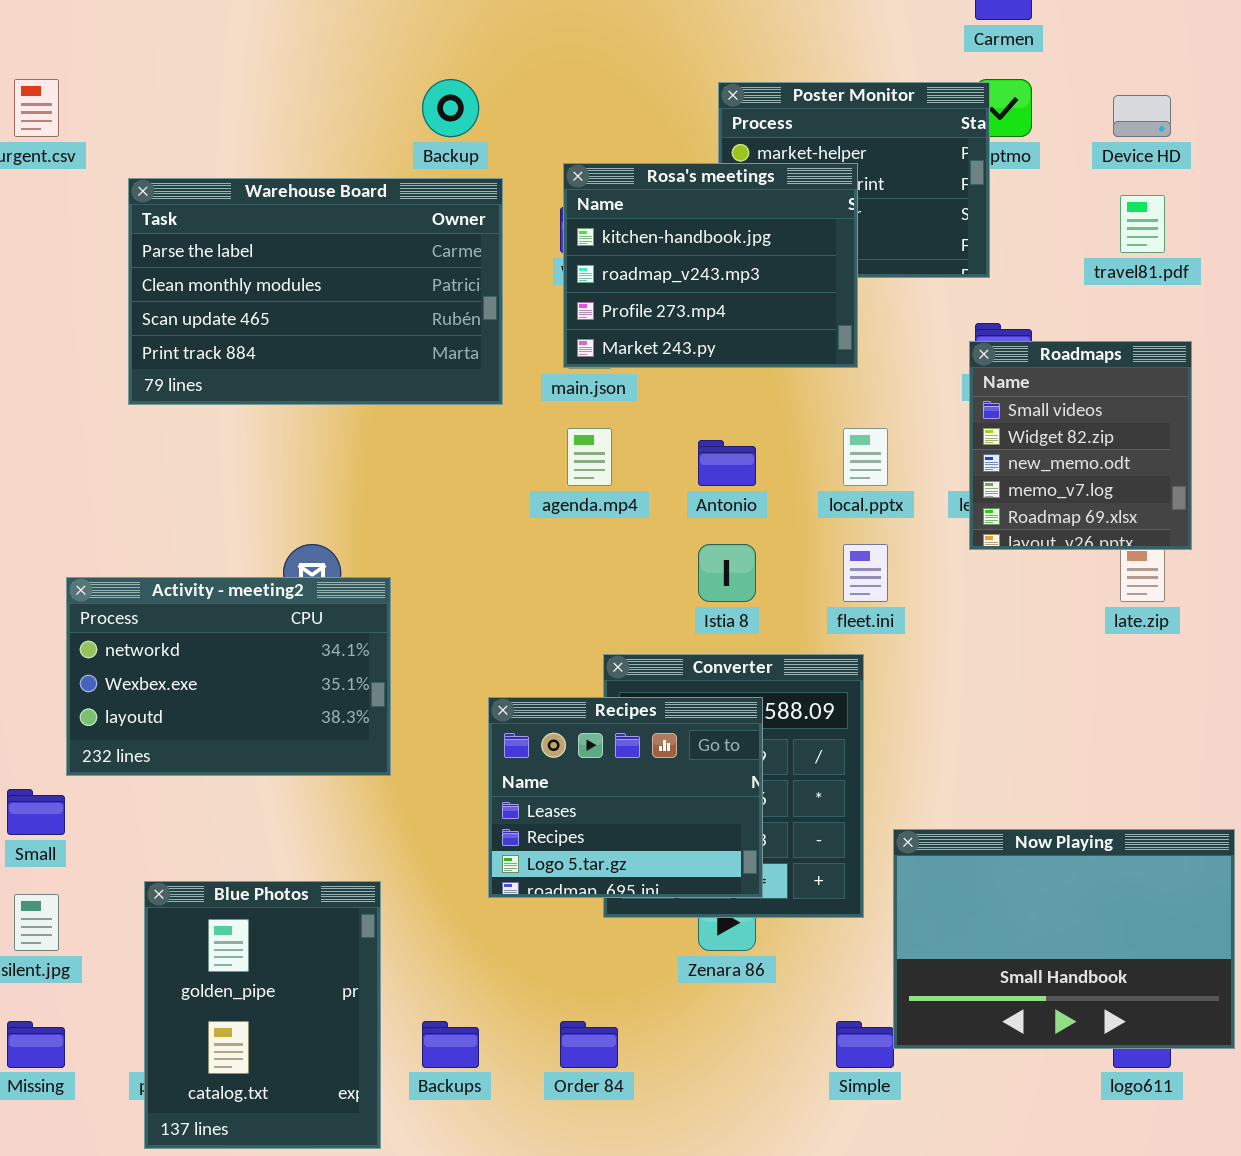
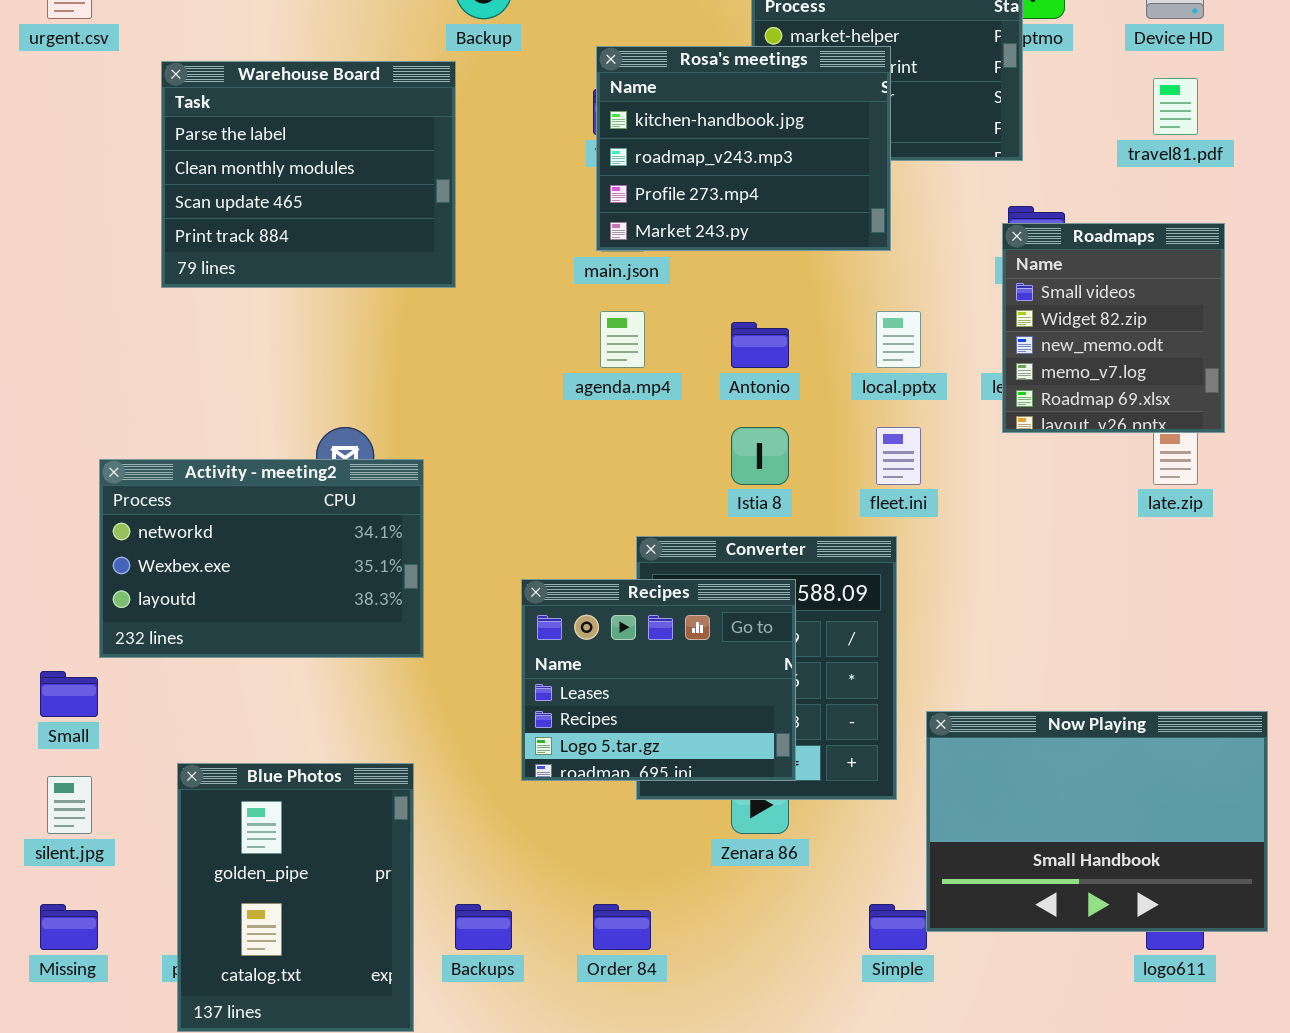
Warehouse Board: [128,178,503,405] -> [161,61,456,288], resized

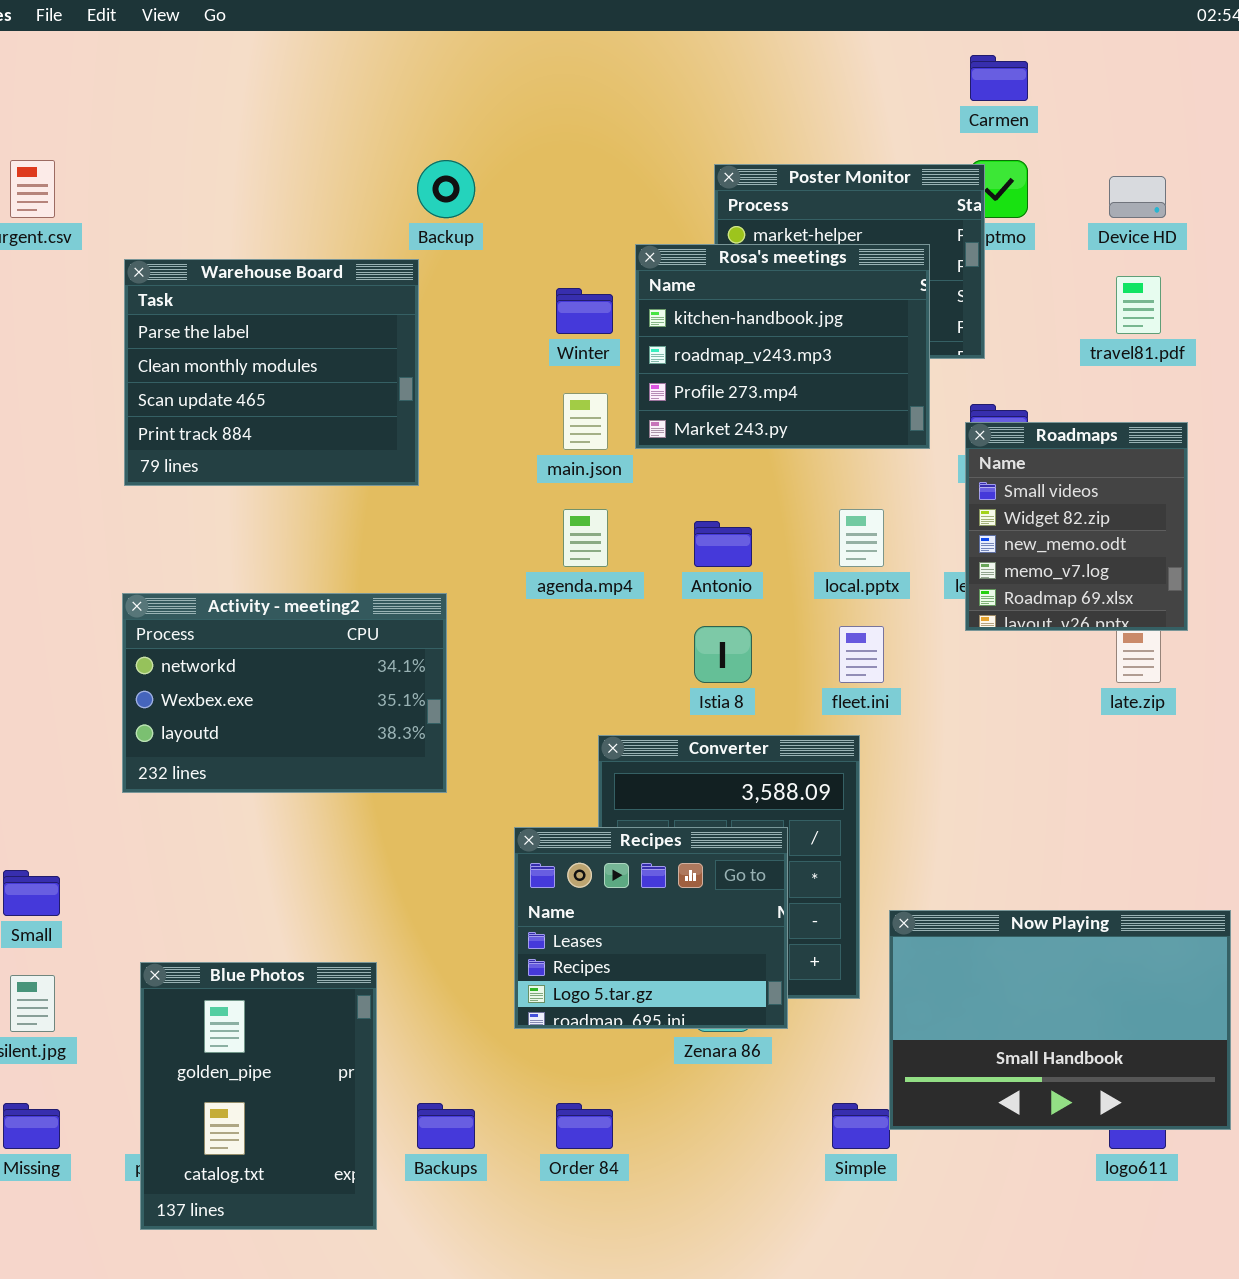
Rosa's meetings: [596,46,891,251] -> [635,244,930,449], moved
Activity - meeting2: [99,459,424,658] -> [122,593,447,793], moved
Recipes: [521,579,796,781] -> [514,827,788,1029], moved

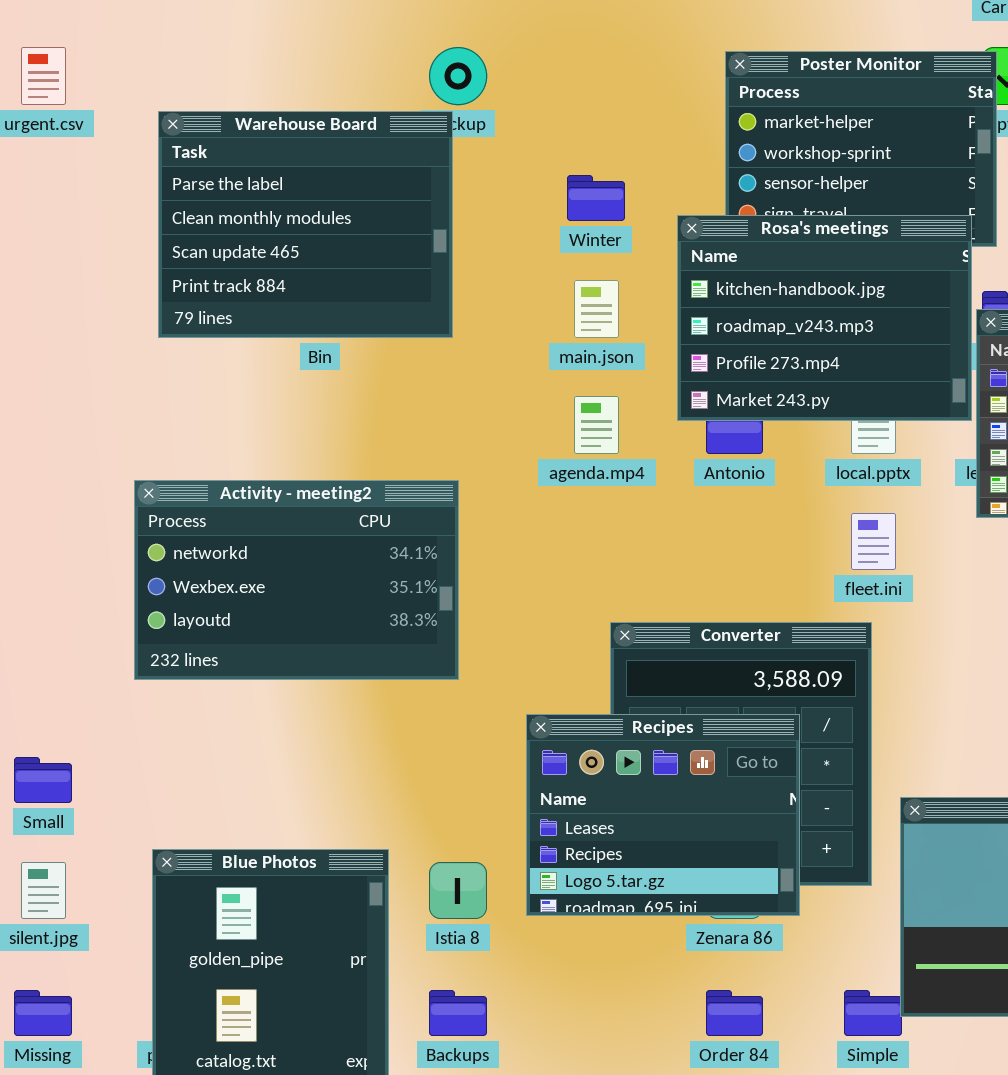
Rosa's meetings: [635,244,930,449] -> [677,215,972,421], moved
Warehouse Board: [124,259,419,486] -> [158,111,453,338], moved
Istia 8: [694,626,752,683] -> [429,862,487,919], moved
Order 84: [556,1103,613,1149] -> [706,990,763,1036], moved

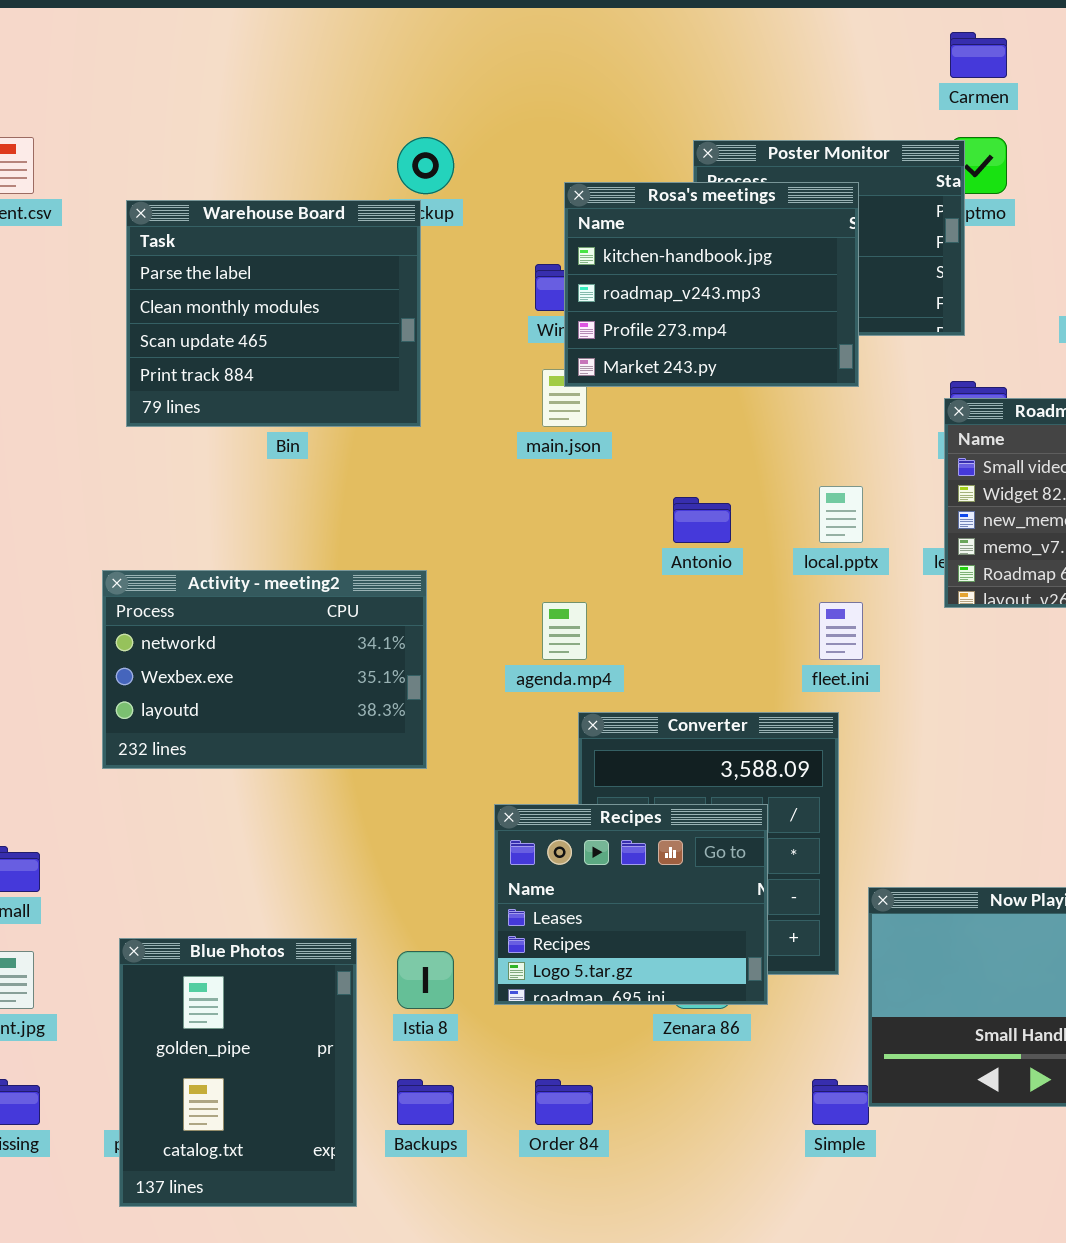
Rosa's meetings: [677,215,972,421] -> [564,182,859,387], moved
agenda.mp4: [574,396,619,454] -> [542,602,587,660], moved
Order 84: [706,990,763,1036] -> [535,1079,593,1125], moved

